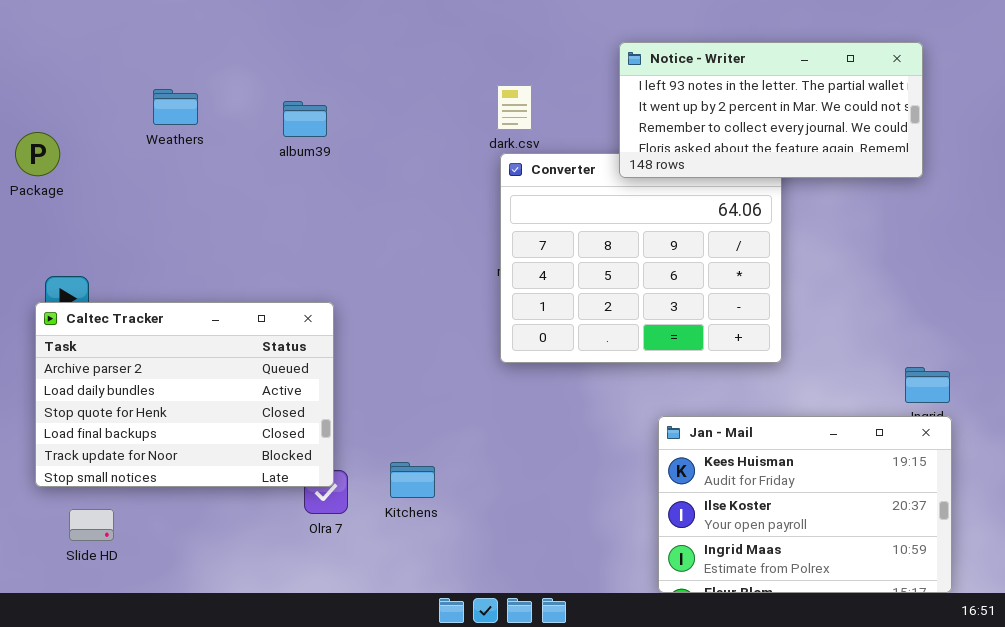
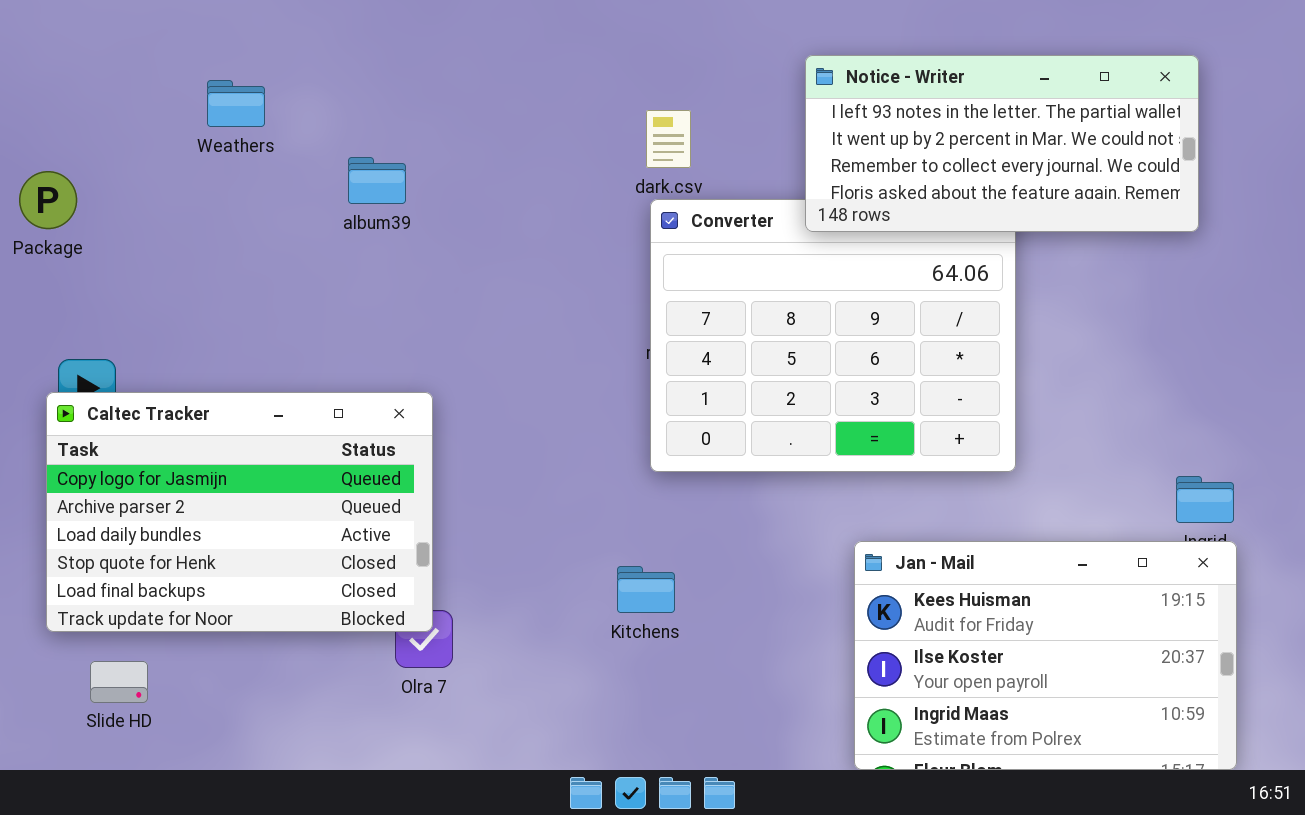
Weathers: [153,89,198,125] -> [207,80,265,127], moved
album39: [283,101,327,137] -> [348,157,406,204], moved
Caltec Tracker: [35,302,334,487] -> [46,392,433,632], scrolled up 1 row
Kitchens: [390,462,435,498] -> [617,566,675,613], moved

